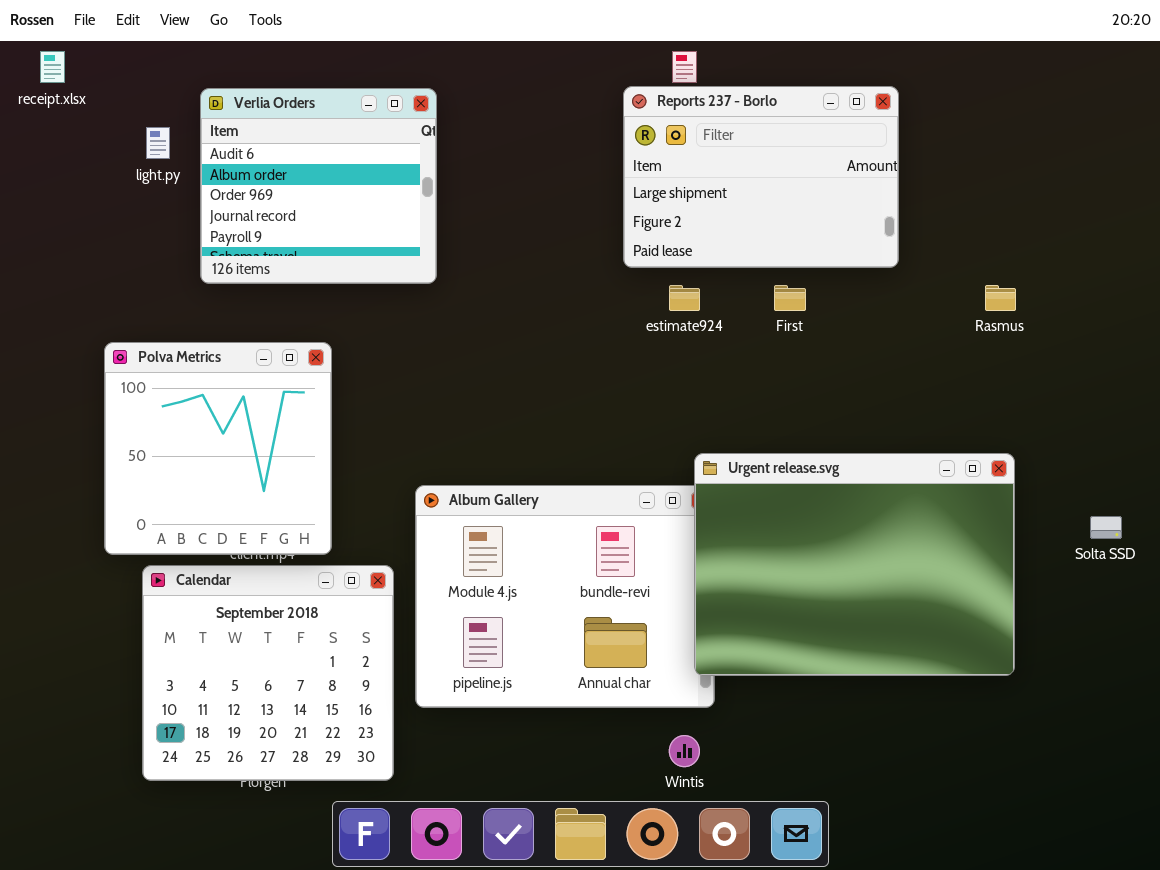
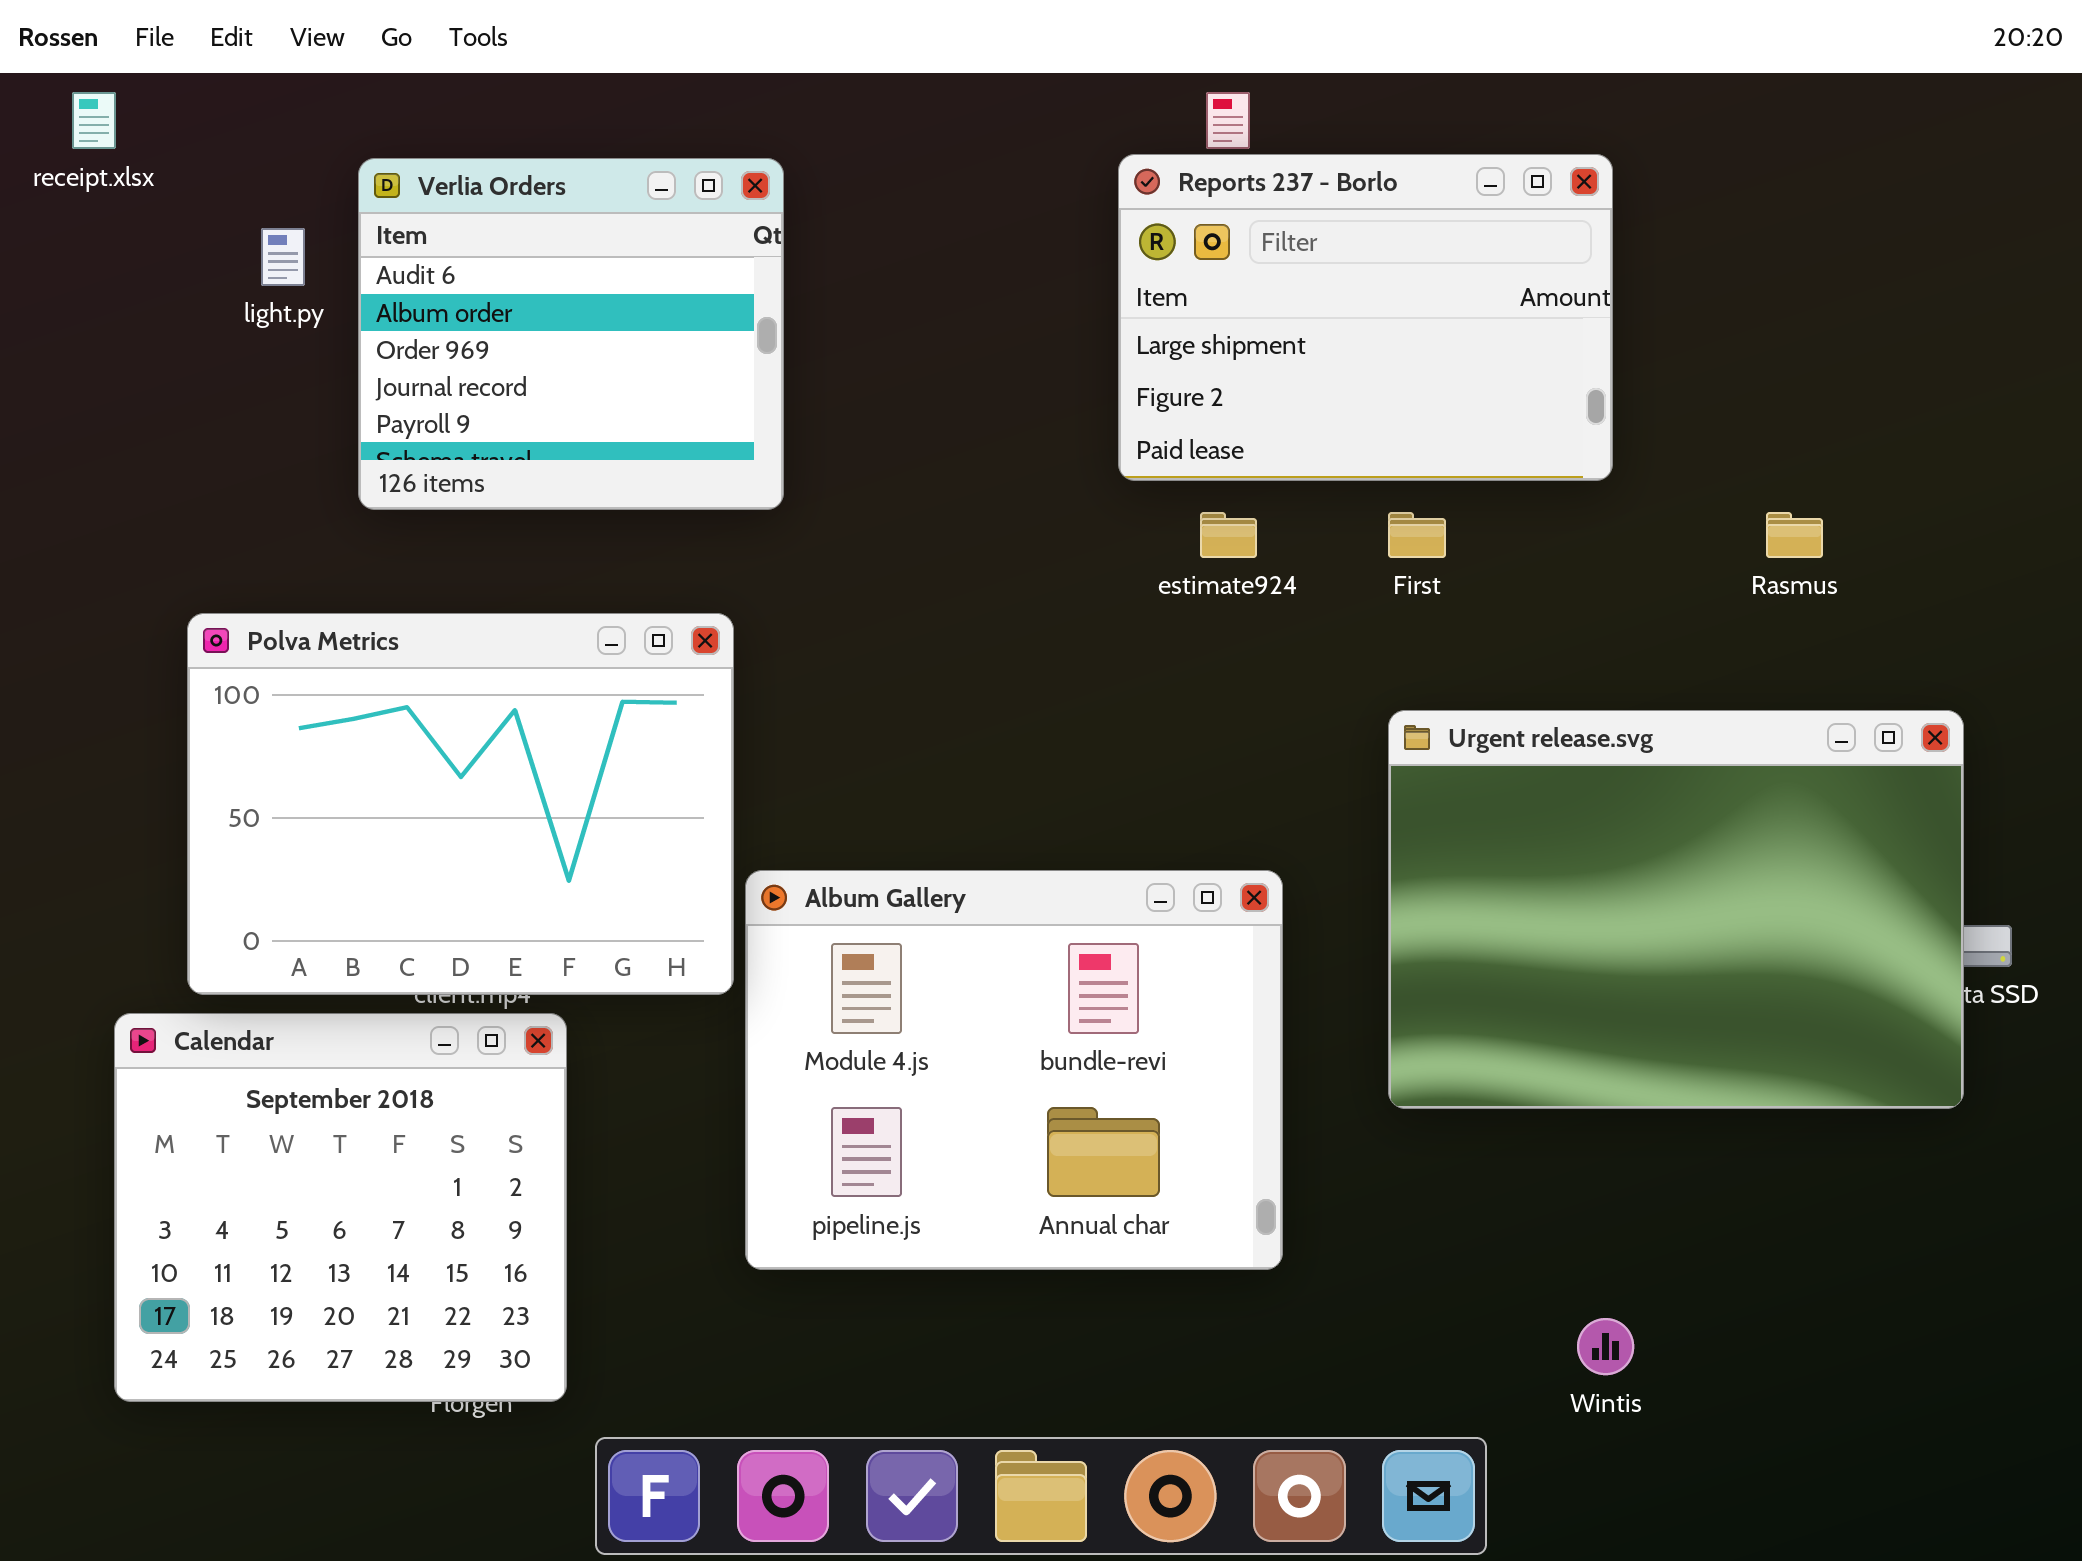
Polva Metrics: [104,342,332,555] -> [187,613,734,995], resized
Urgent release.svg: [694,453,1015,676] -> [1388,710,1964,1109], moved
Calendar: [142,565,394,781] -> [114,1013,567,1402], moved
Wintis: [669,735,700,767] -> [1577,1318,1634,1375], moved

